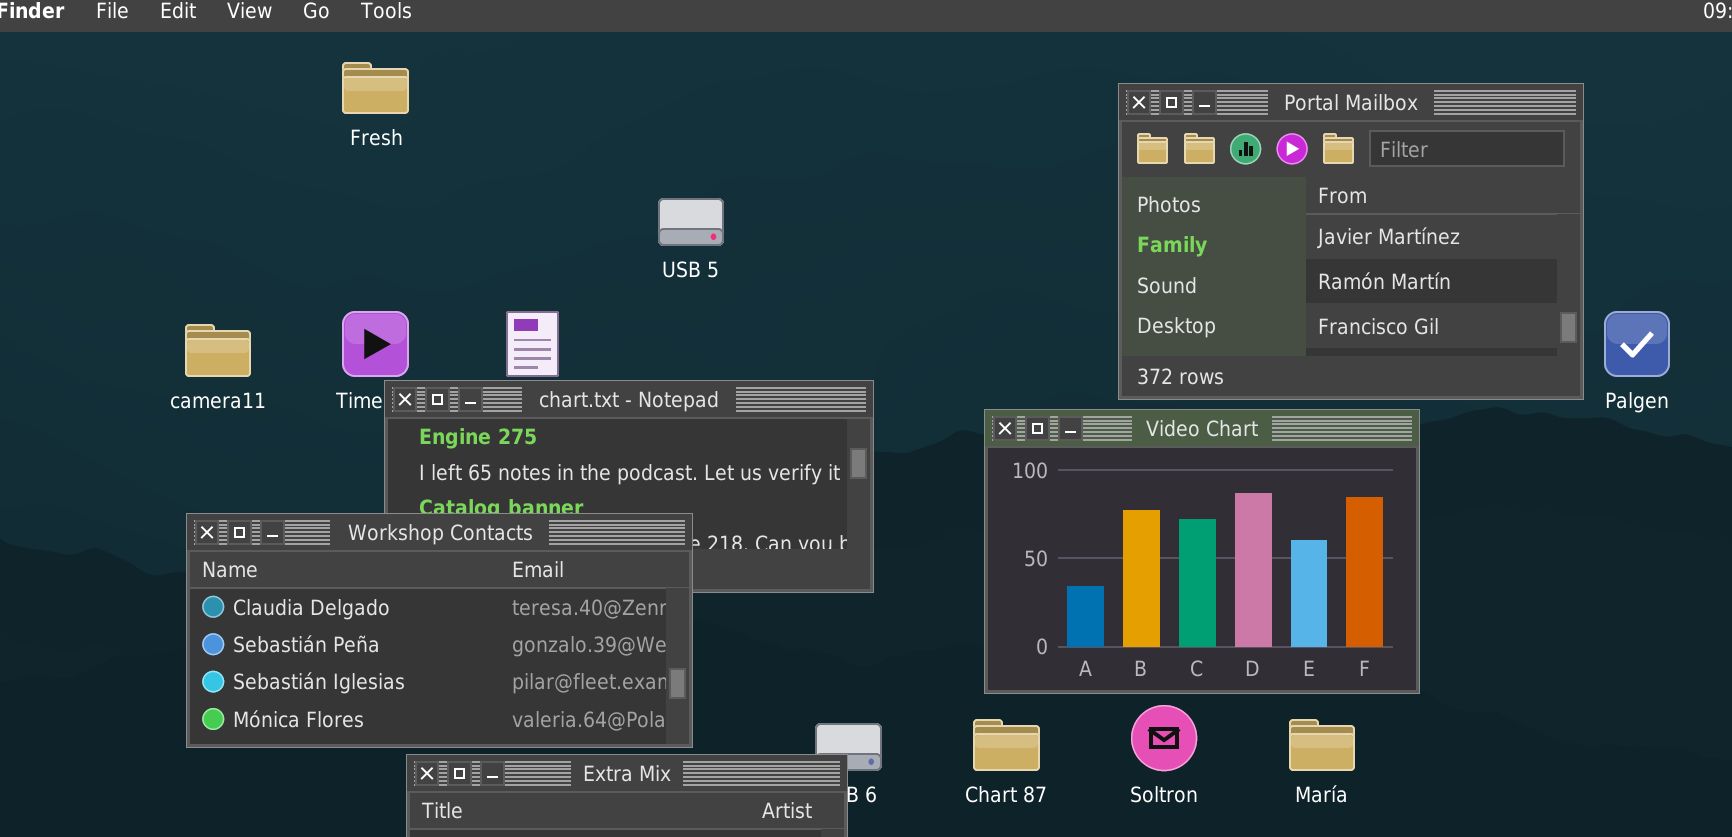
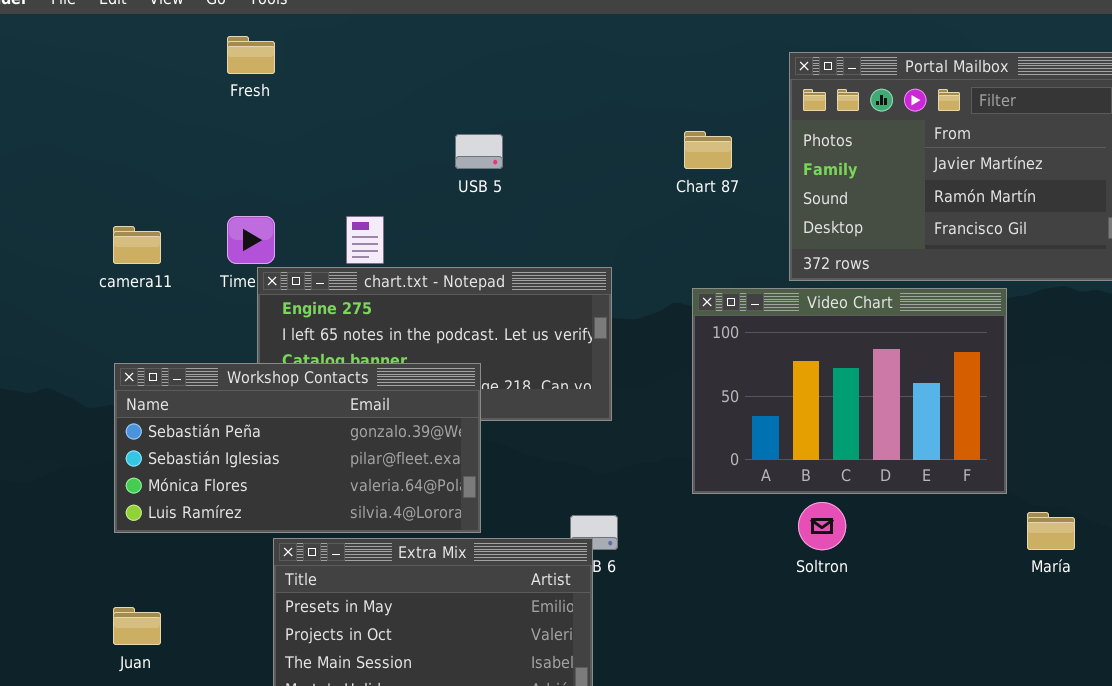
Workshop Contacts: [186,513,693,748] -> [114,363,481,533], scrolled down 1 row
Chart 87: [973,719,1040,771] -> [684,131,732,169], moved
María: [1289,719,1355,771] -> [1027,512,1075,550], moved

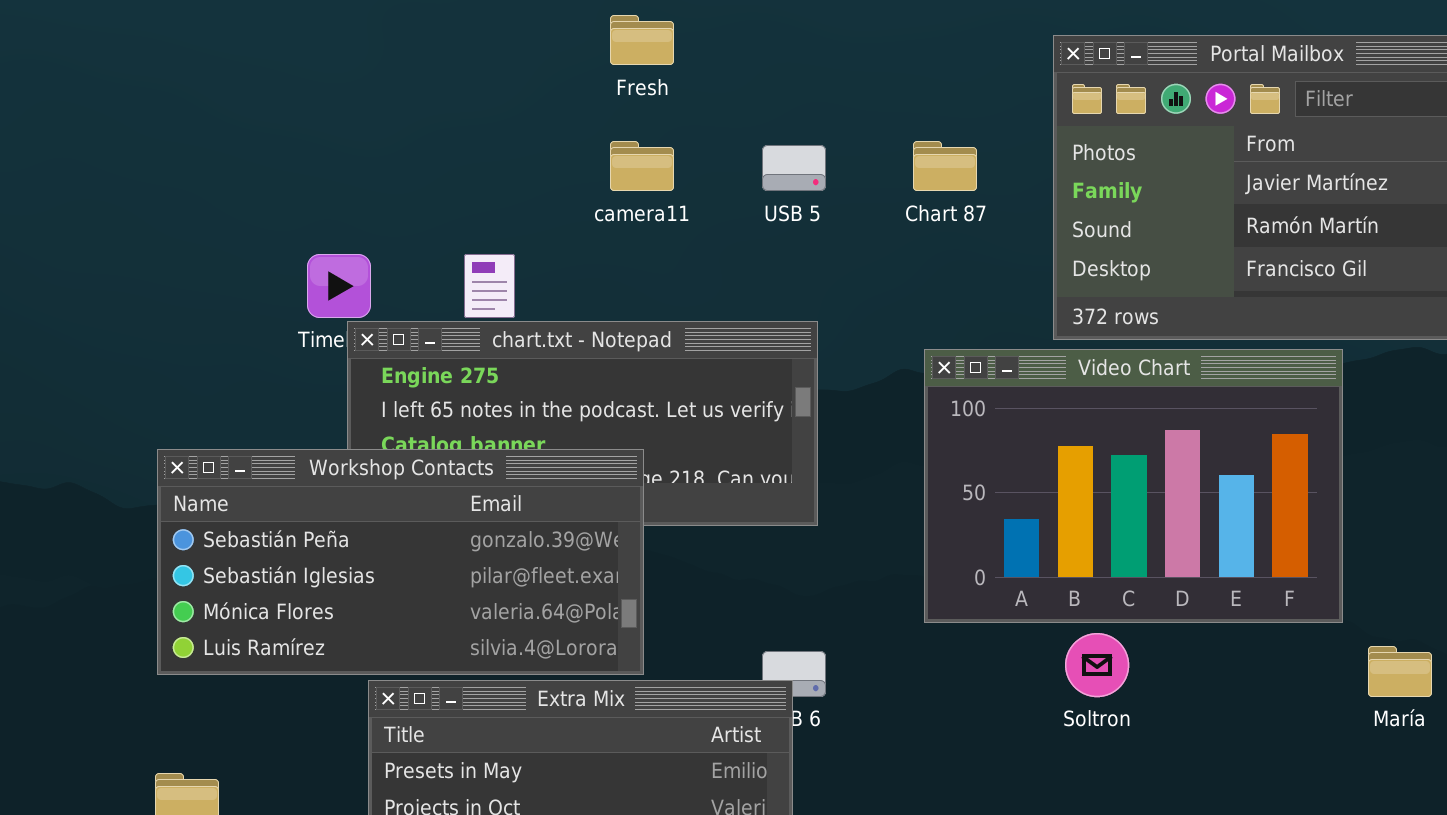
Fresh: [227,36,275,74] -> [610,15,674,65], moved
USB 5: [455,134,503,169] -> [762,145,826,191], moved
camera11: [113,226,161,264] -> [610,141,674,191], moved

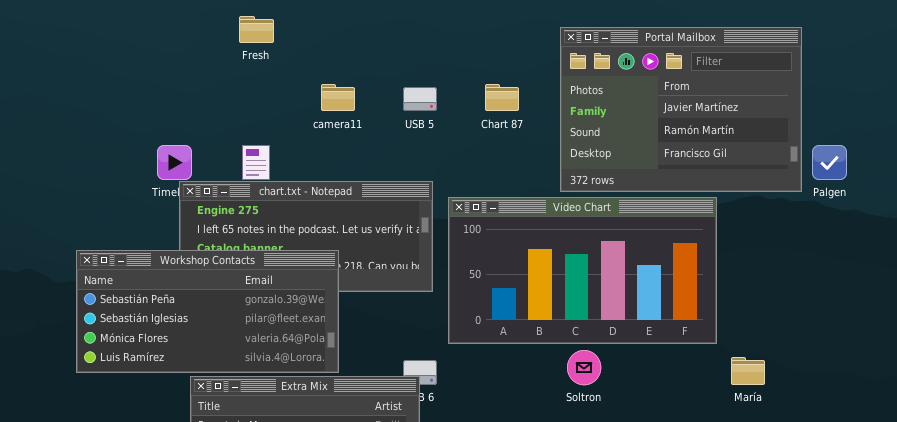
Fresh: [610,15,674,65] -> [239,16,274,43], moved
Video Chart: [924,349,1343,623] -> [448,197,717,344], resized

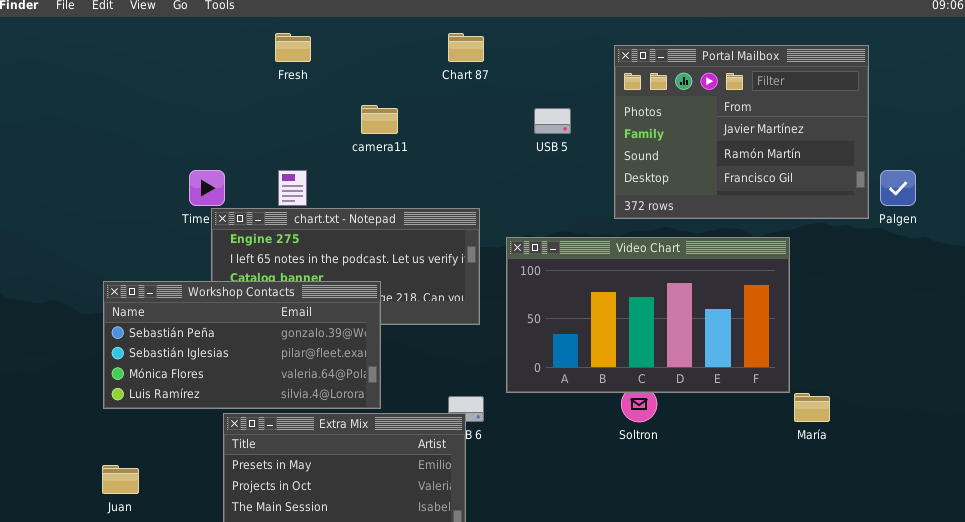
Chart 87: [485,84,519,111] -> [448,33,484,62], moved
USB 5: [403,87,437,111] -> [534,108,571,134], moved
Video Chart: [448,197,717,344] -> [506,237,790,393], moved

